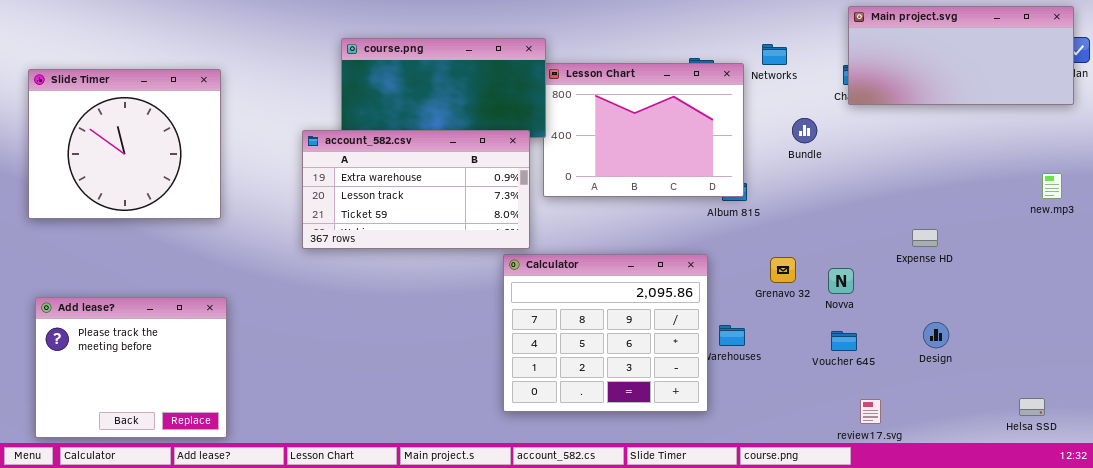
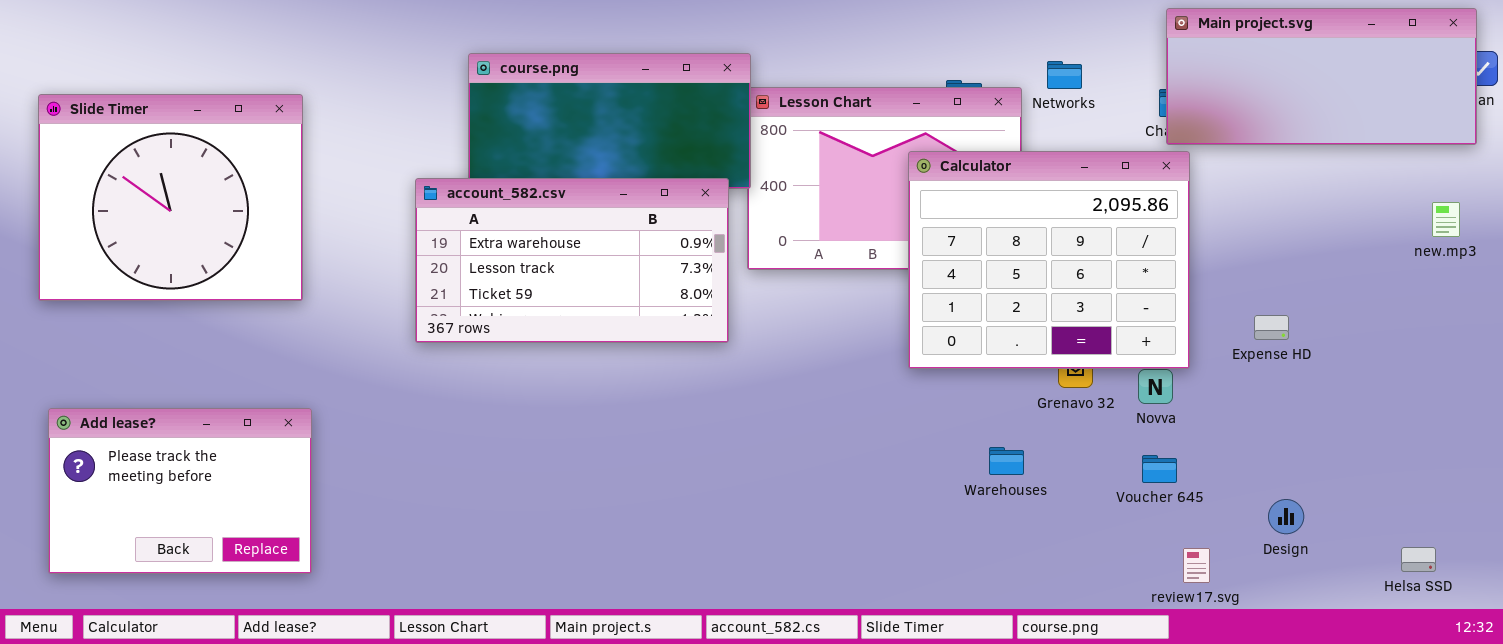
new.mp3: [1042,173,1062,199] -> [1432,202,1460,237], moved
Calculator: [503,254,708,412] -> [908,151,1190,369], moved
Add lease?: [35,297,227,438] -> [48,408,312,574], resized
Design: [923,322,949,348] -> [1268,499,1304,534], moved

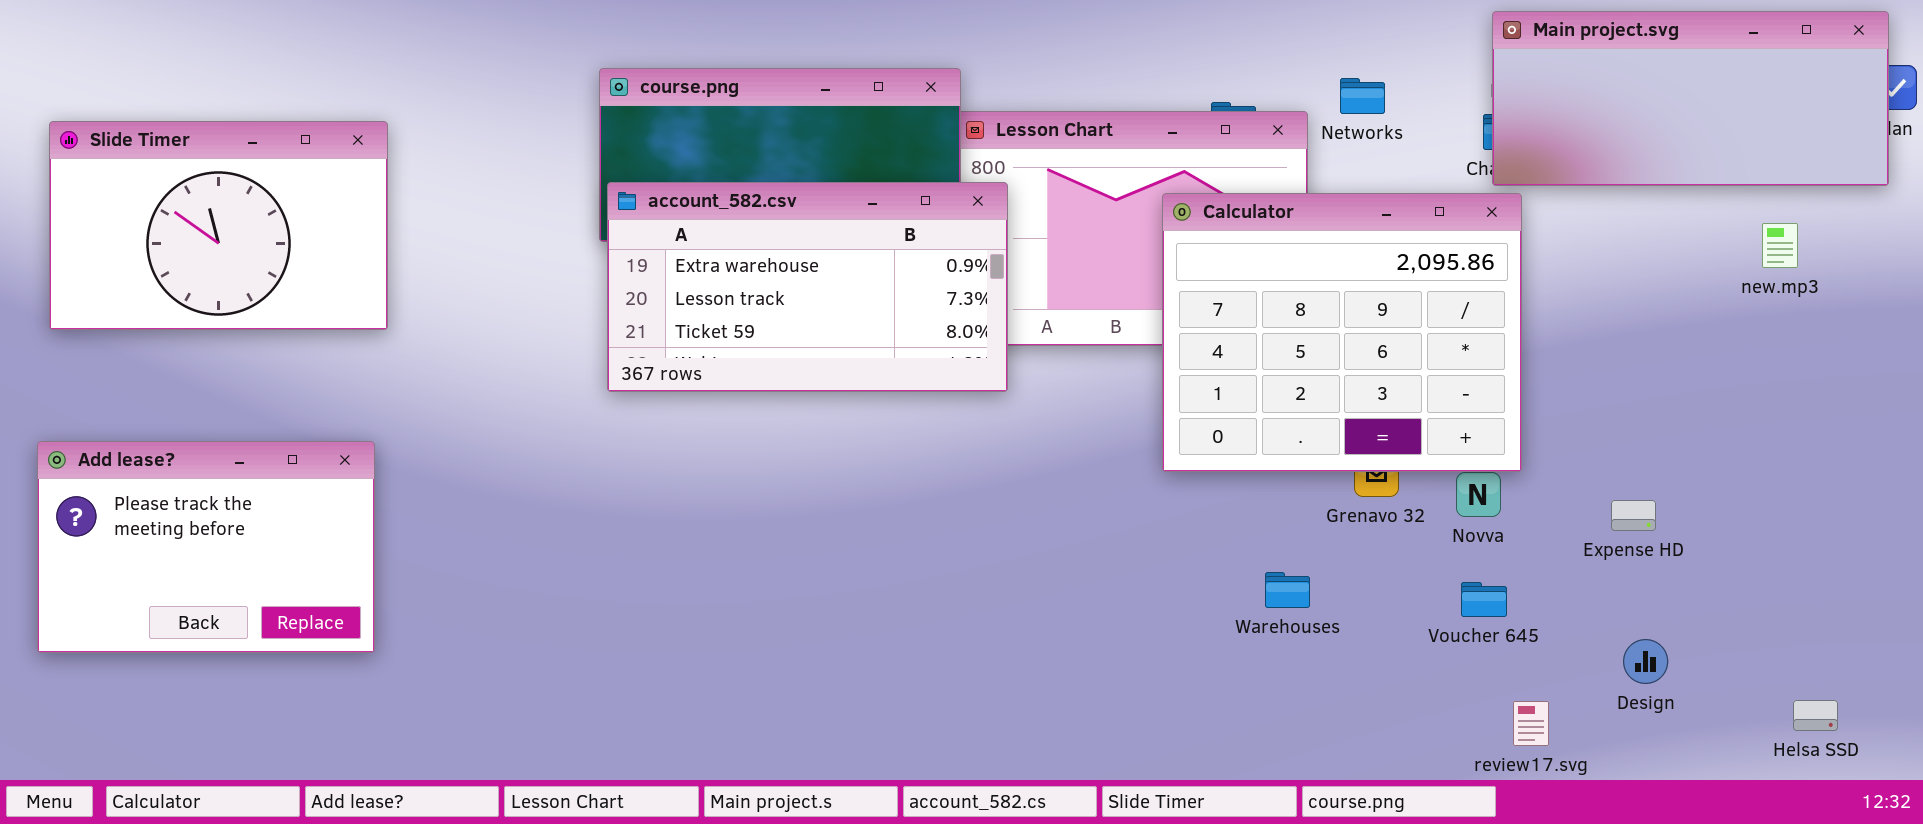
Slide Timer: [38,94,303,301] -> [49,121,388,330], resized
account_582.csv: [415,178,729,343] -> [607,182,1008,392], moved
new.mp3: [1432,202,1460,237] -> [1762,223,1798,268], moved
Expense HD: [1254,315,1289,340] -> [1611,500,1656,531], moved
Add lease?: [48,408,312,574] -> [37,441,375,653], moved

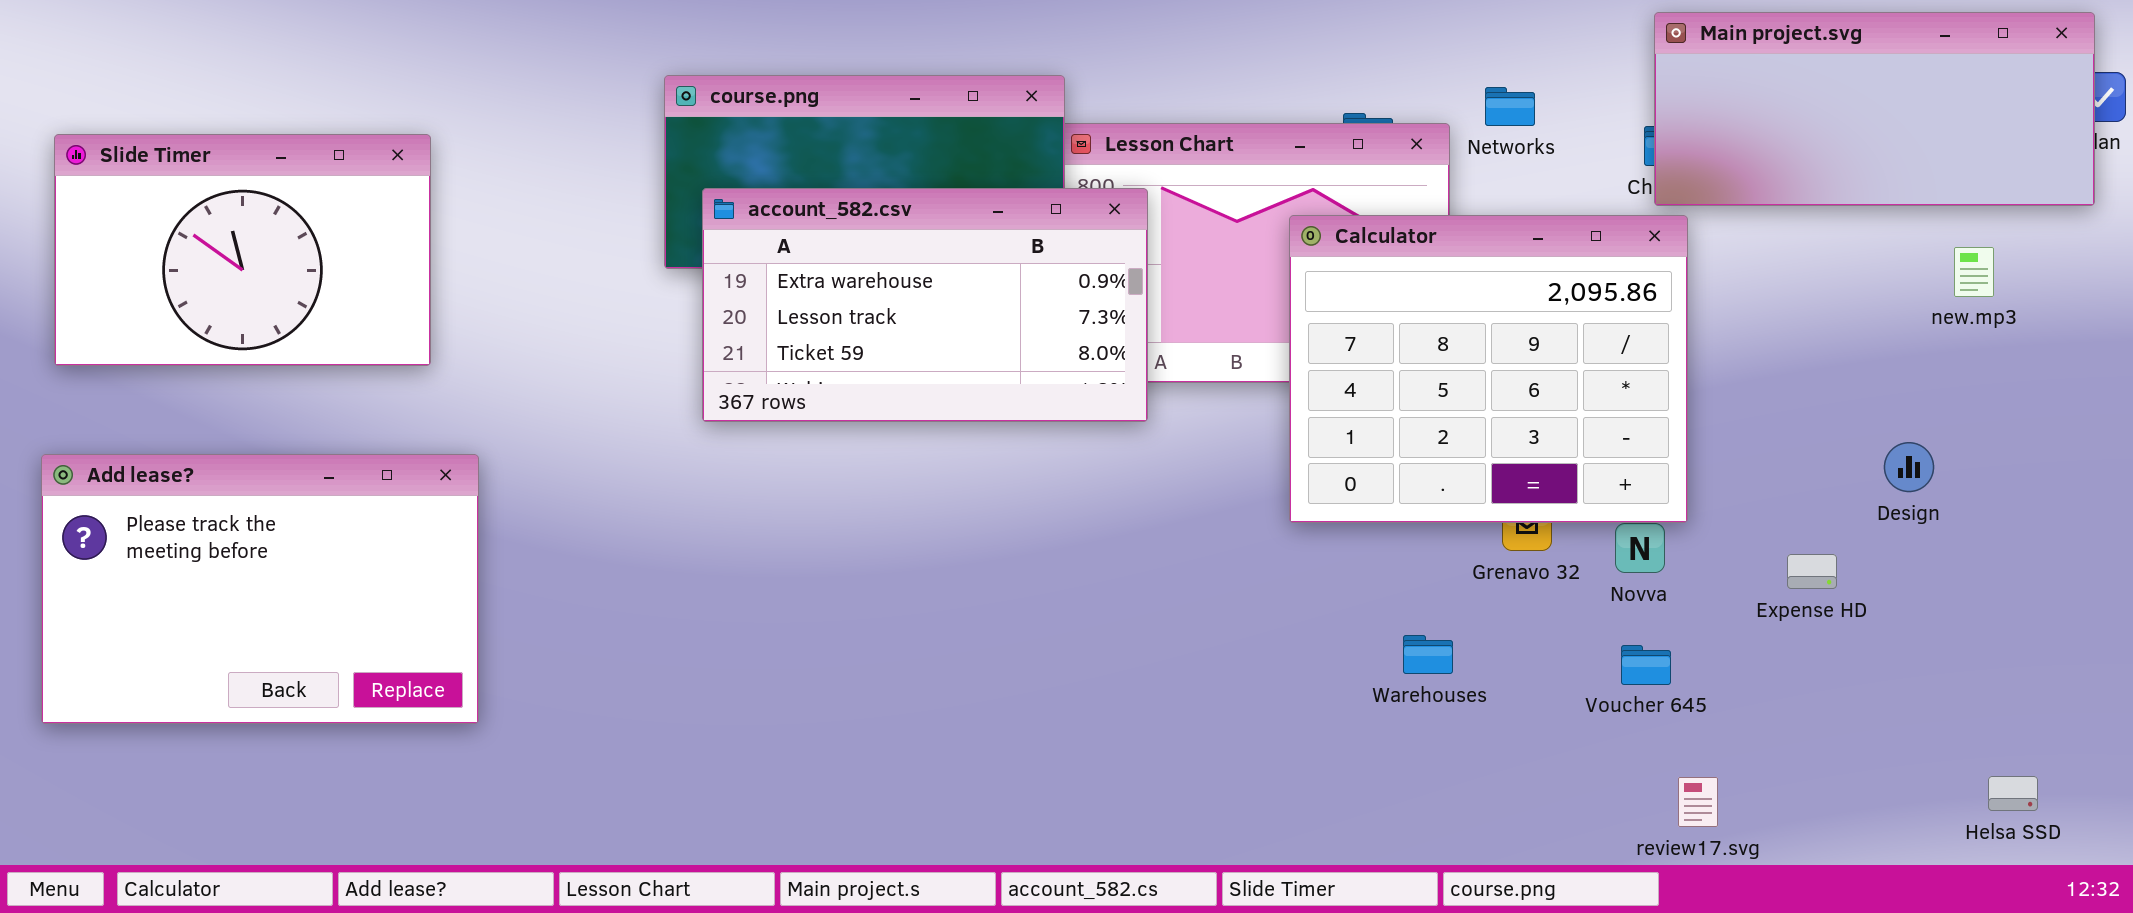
account_582.csv: [607,182,1008,392] -> [702,188,1148,422], moved
Add lease?: [37,441,375,653] -> [41,454,479,724], resized
Design: [1623,639,1668,684] -> [1884,442,1934,492], moved

